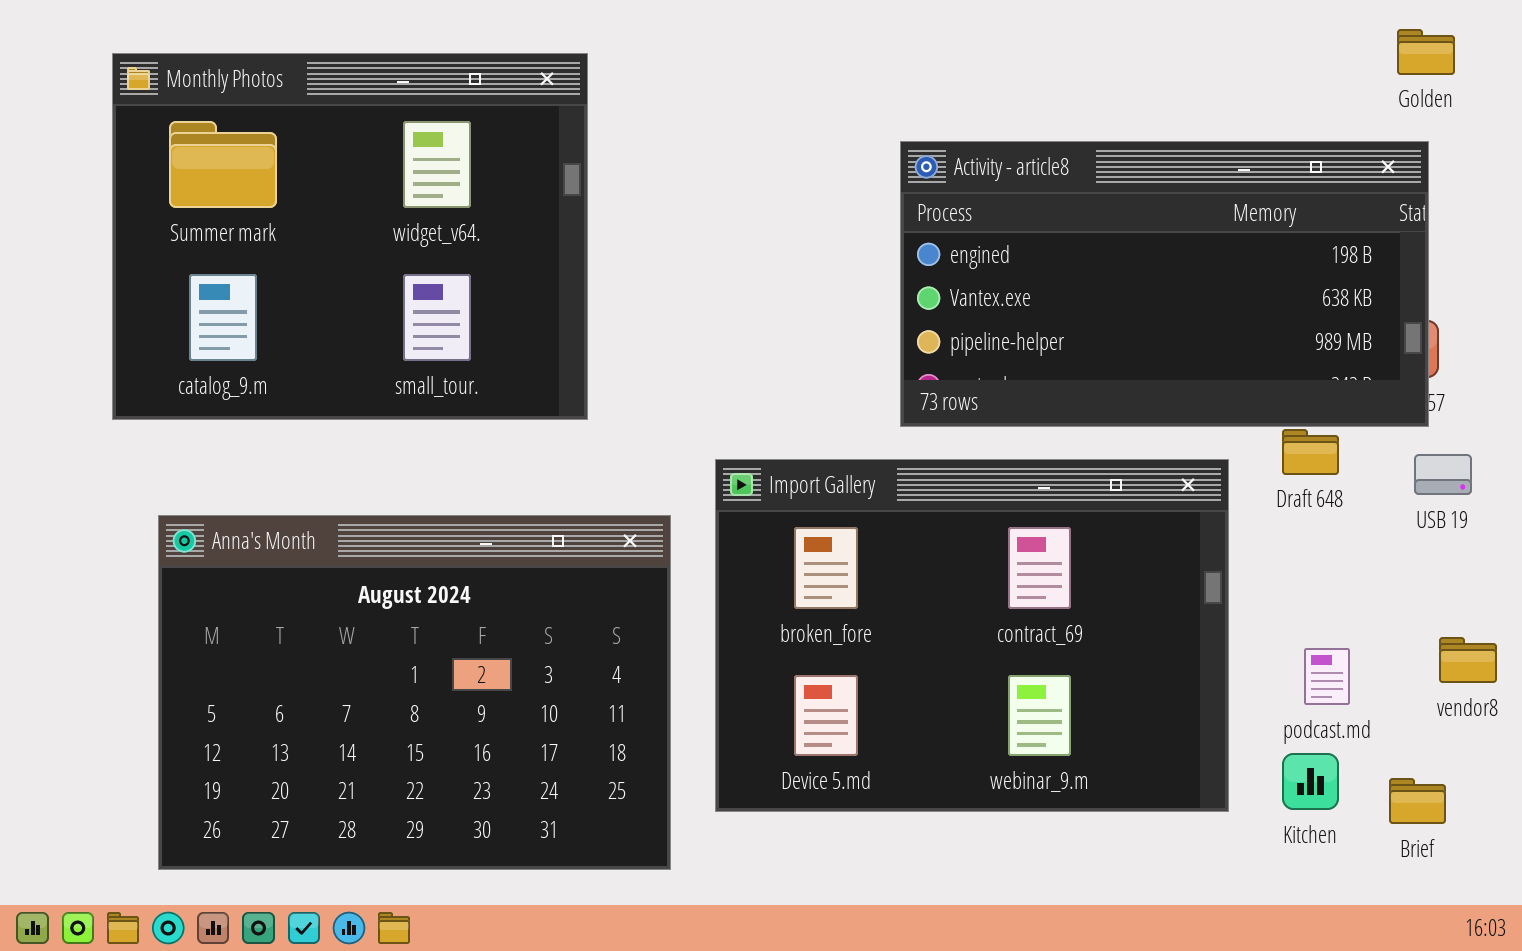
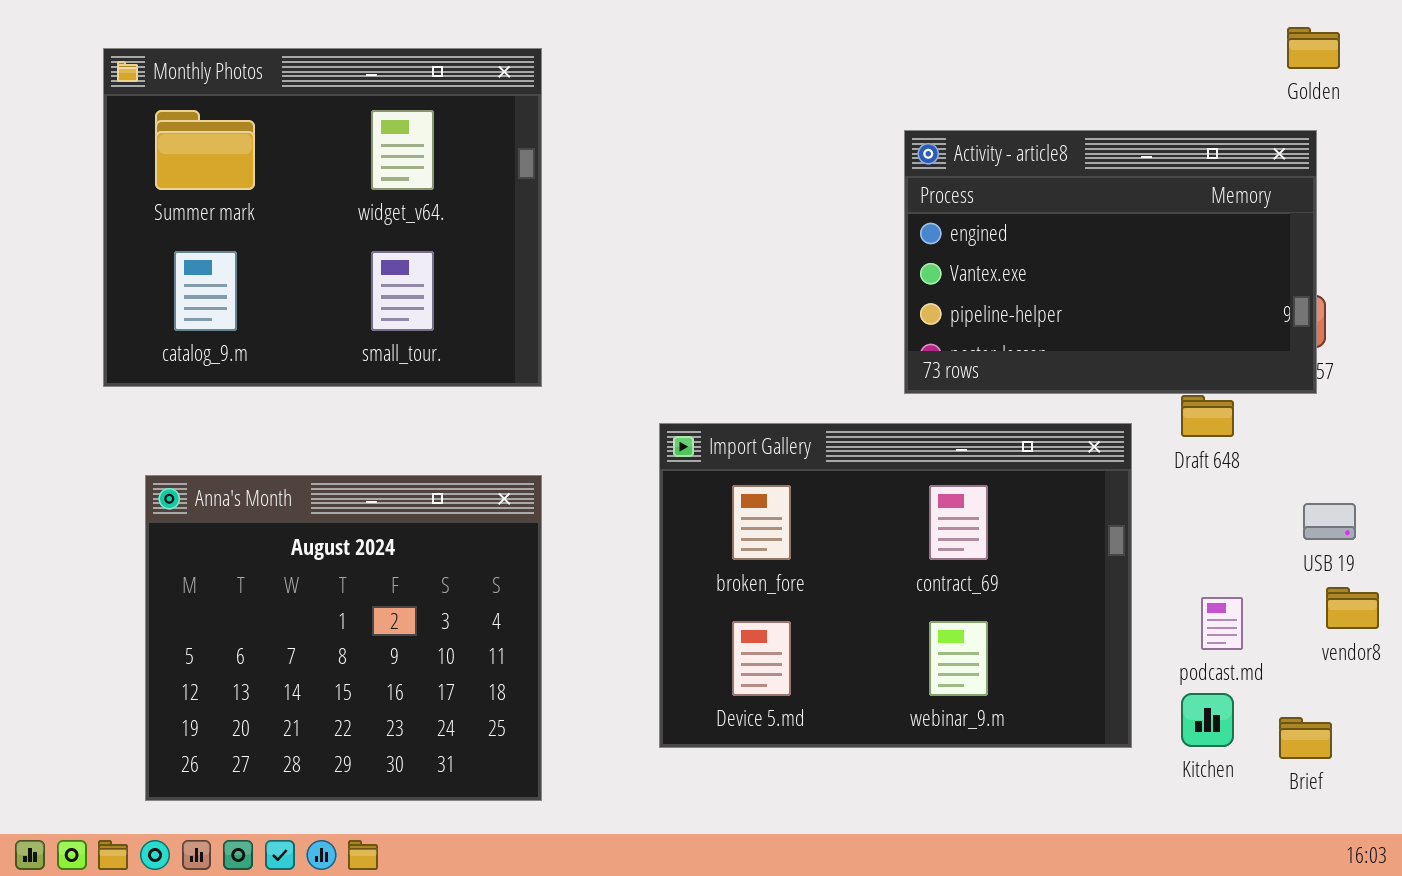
Activity - article8: [900,141,1429,427] -> [904,130,1317,394], resized
USB 19: [1414,454,1472,495] -> [1303,503,1356,540], moved
Anna's Month: [158,515,671,870] -> [145,475,542,801], resized

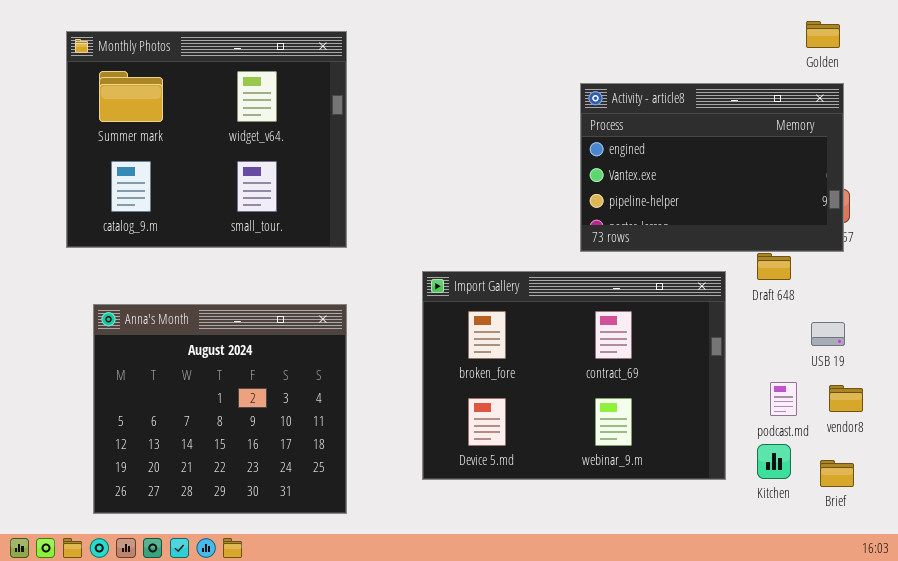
Golden: [1287,27,1340,69] -> [806,21,840,48], moved
USB 19: [1303,503,1356,540] -> [811,322,845,346], moved
vendor8: [1326,587,1379,629] -> [829,385,863,412], moved

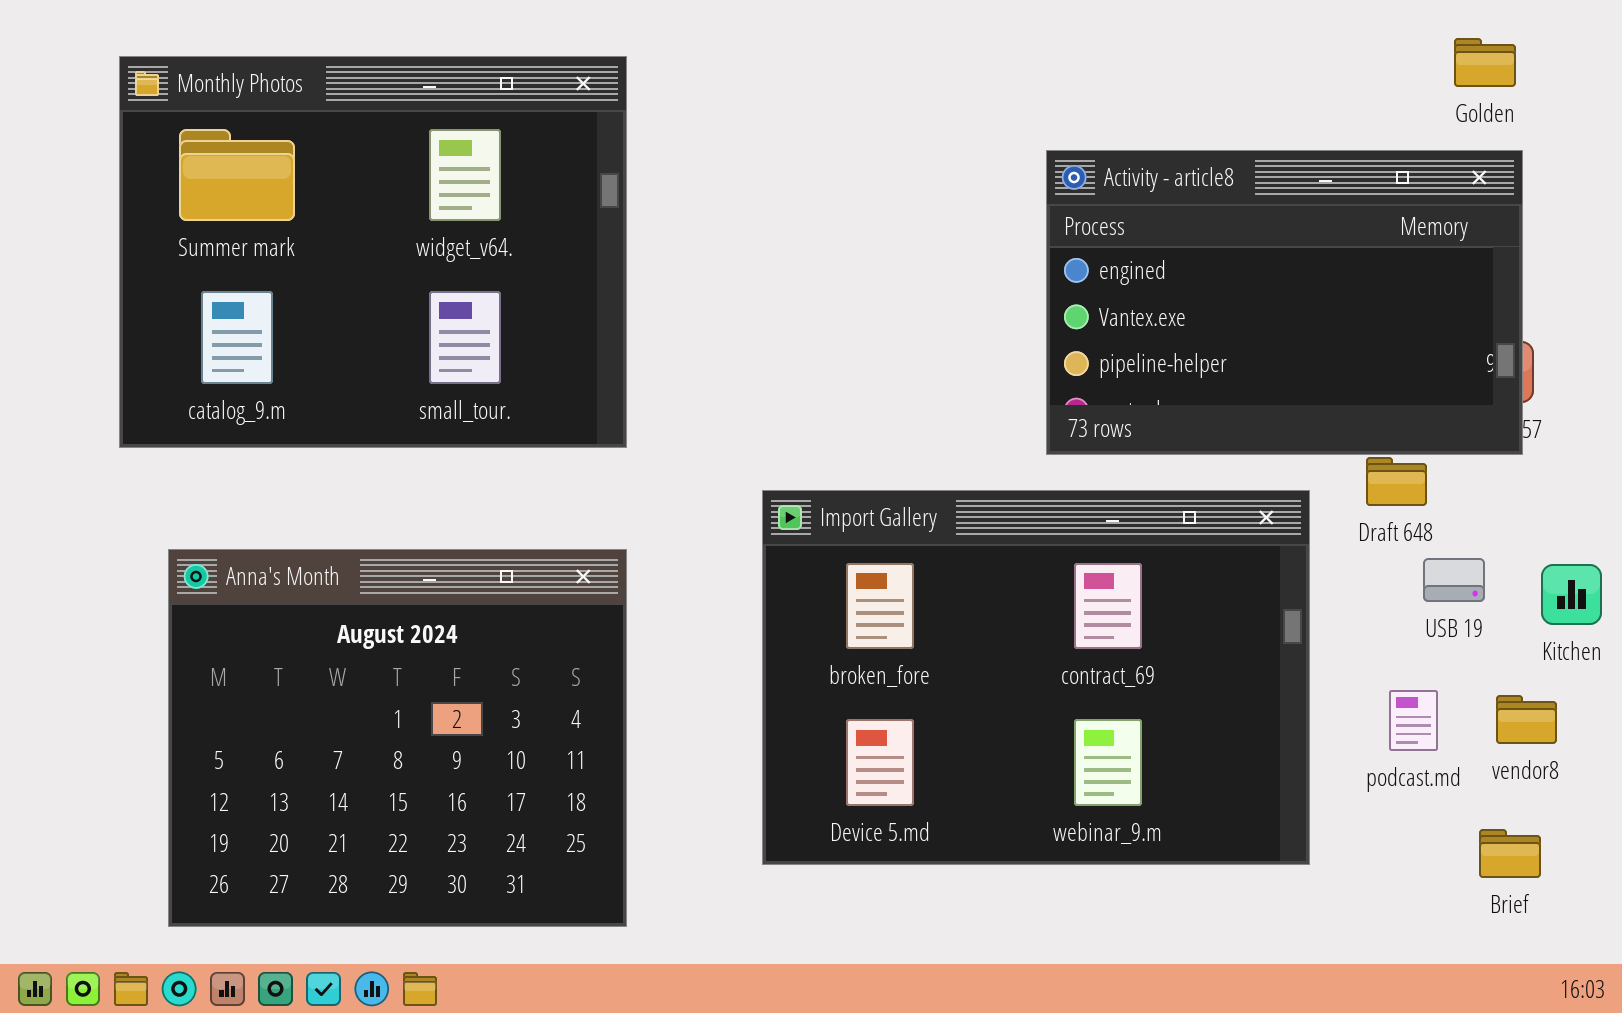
USB 19: [811,322,845,346] -> [1423,558,1485,602], moved
Kitchen: [757,444,791,479] -> [1541,564,1602,625], moved

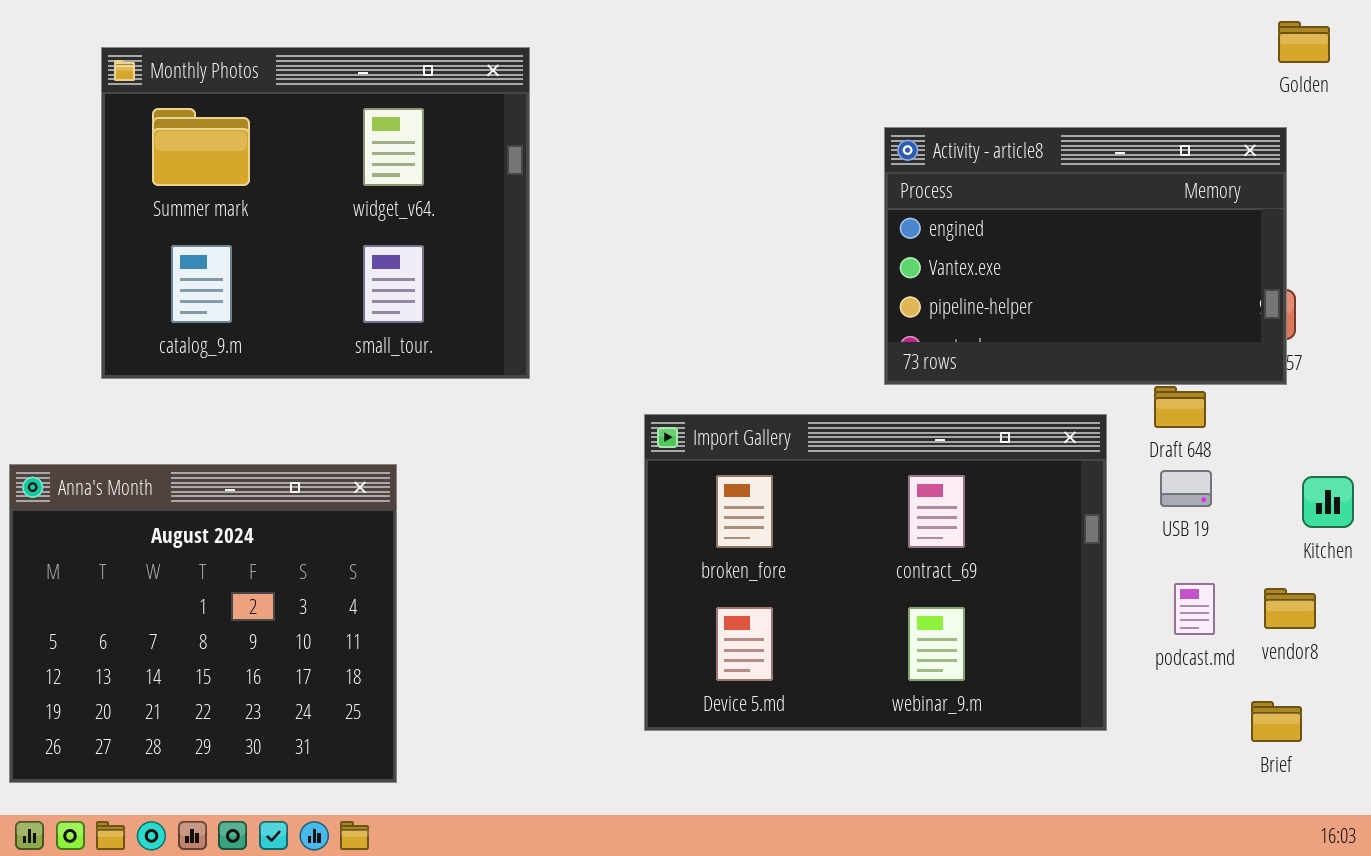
Golden: [1454,38,1516,87] -> [1278,21,1330,63], moved
Anna's Month: [168,549,627,927] -> [9,464,397,783], moved
USB 19: [1423,558,1485,602] -> [1160,470,1212,507], moved

